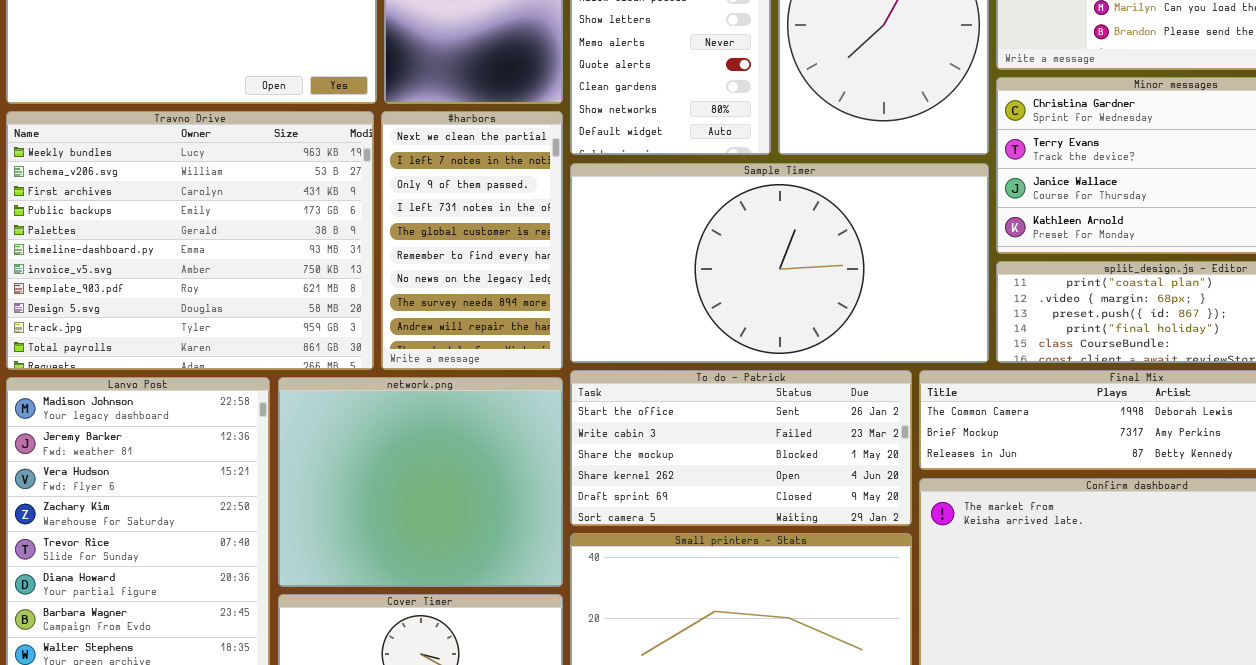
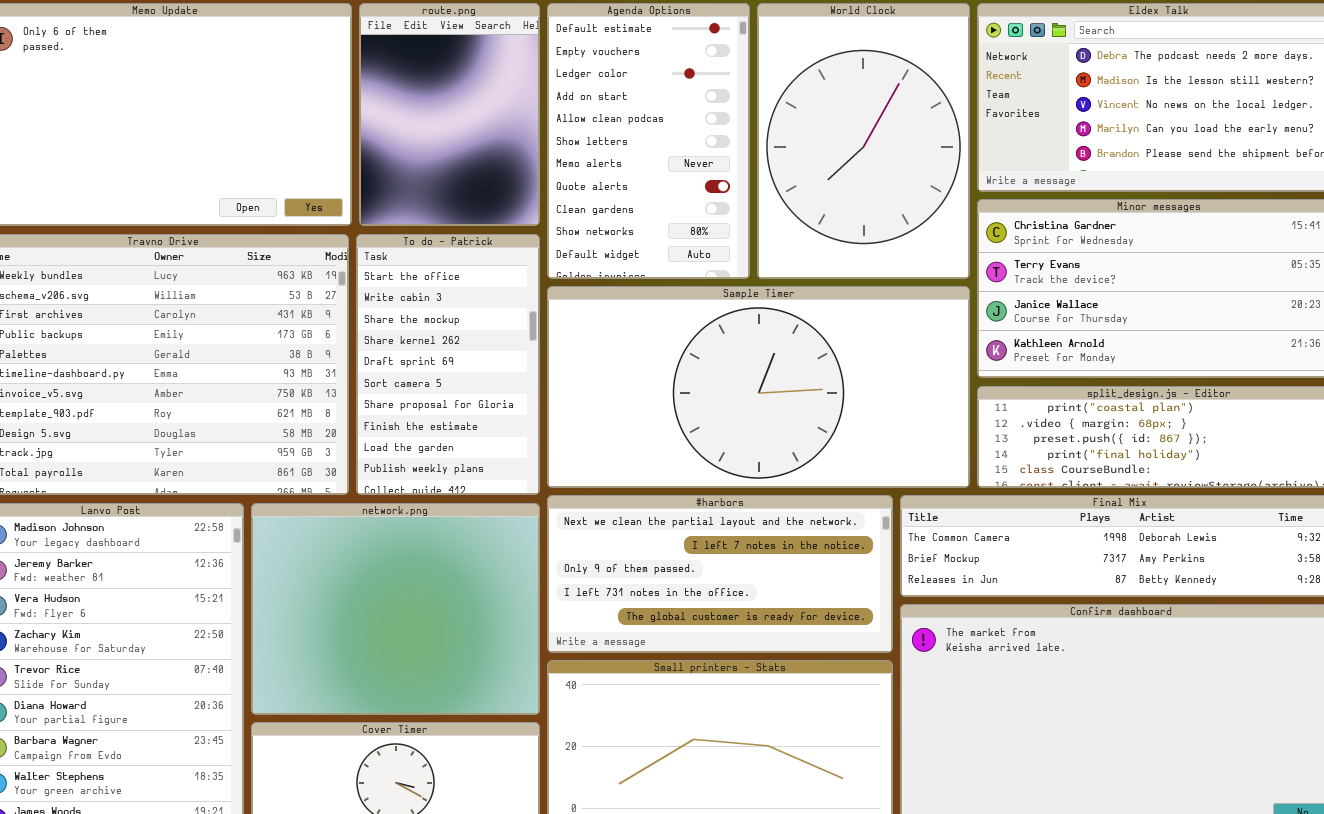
#harbors: [381,111,563,370] -> [547,495,893,653], moved, resized
To do - Patrick: [570,370,912,526] -> [356,234,540,495], moved, resized

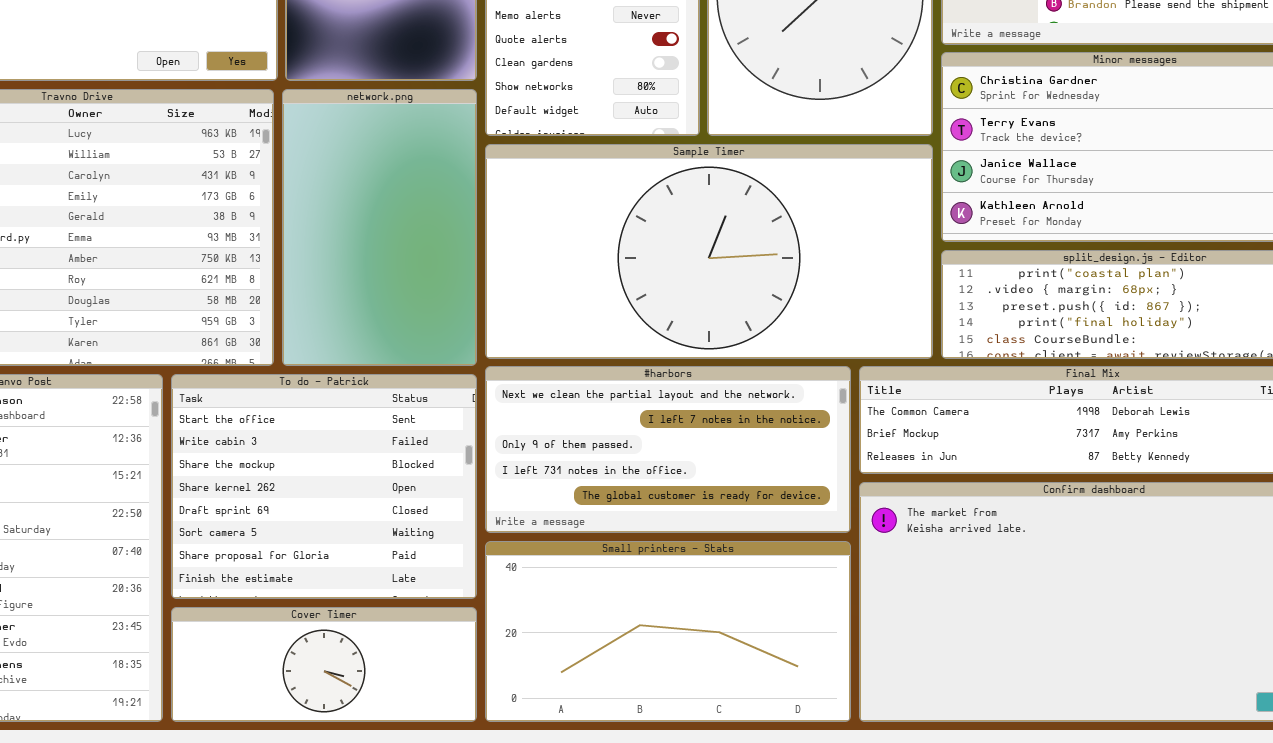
To do - Patrick: [356,234,540,495] -> [171,374,477,599], moved, resized
network.png: [251,503,540,715] -> [282,89,477,366], moved, resized

